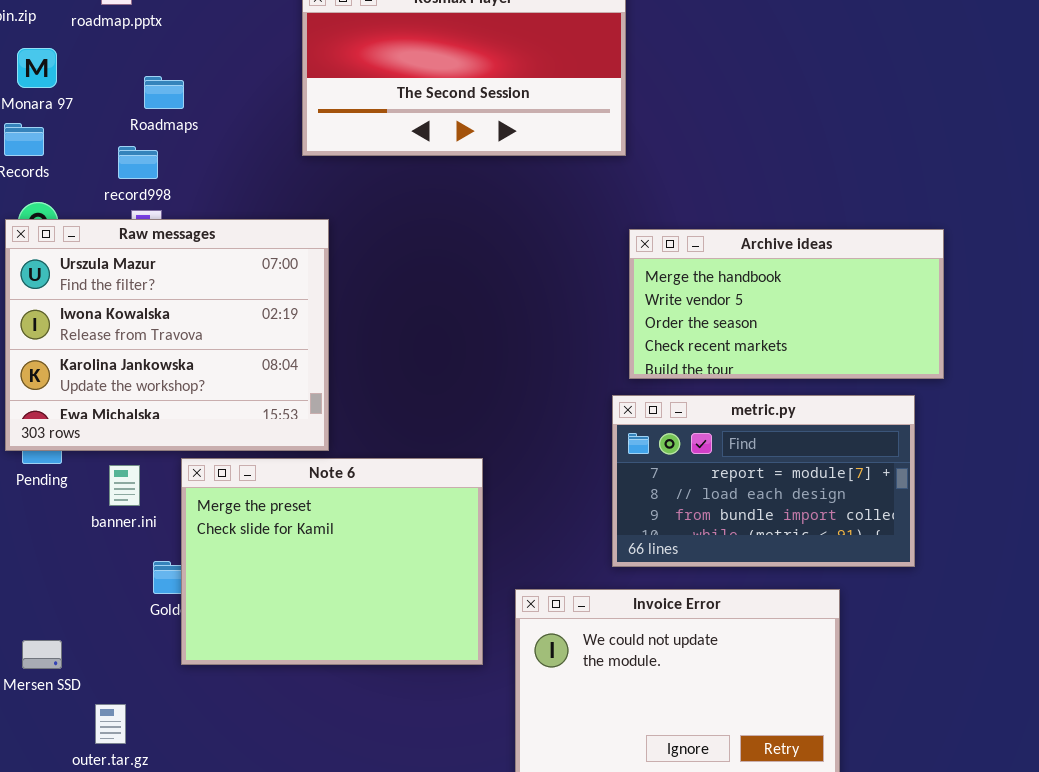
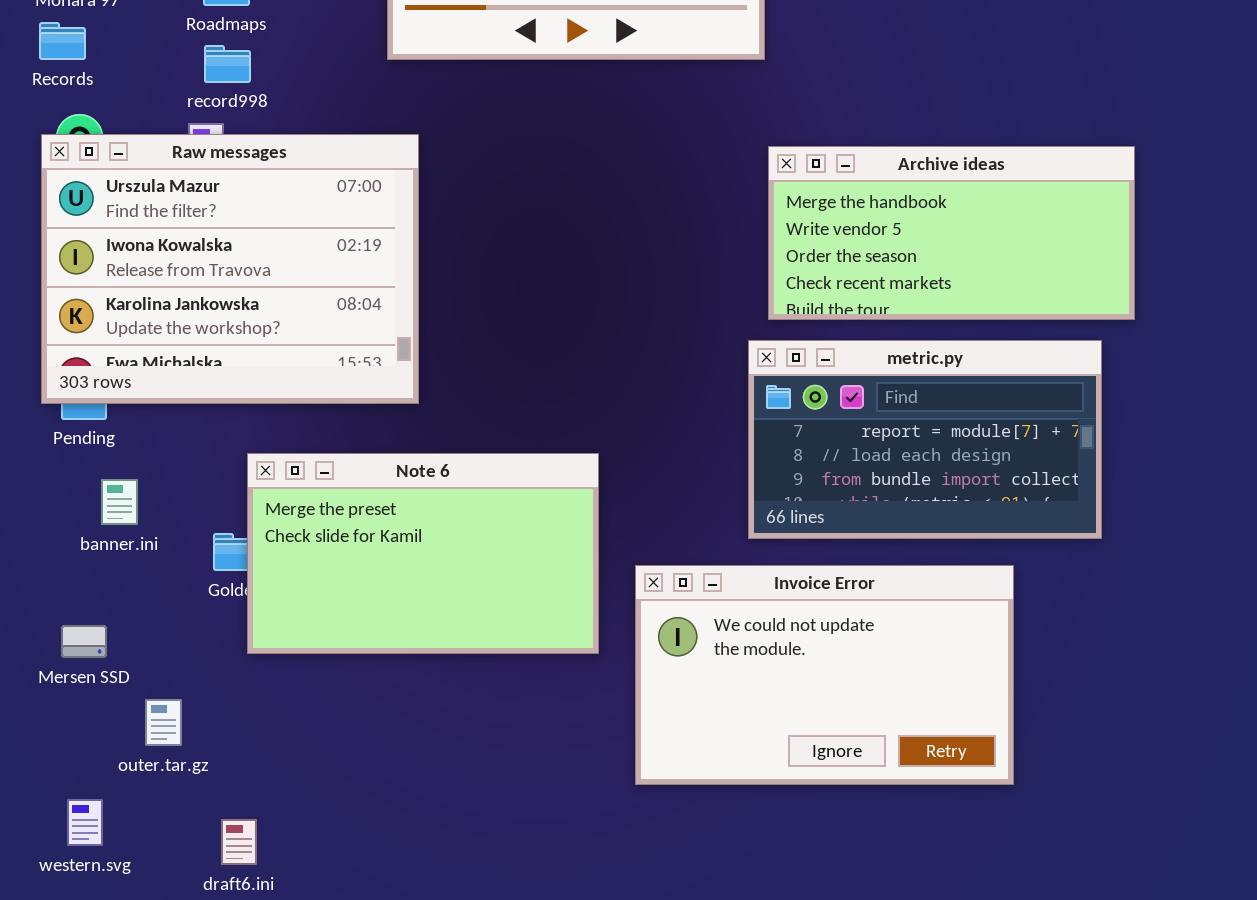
record998: [118,146,158,179] -> [204,45,251,83], moved
Note 6: [181,458,483,665] -> [247,453,599,654], resized
banner.ini: [109,465,140,506] -> [101,479,138,525], moved

